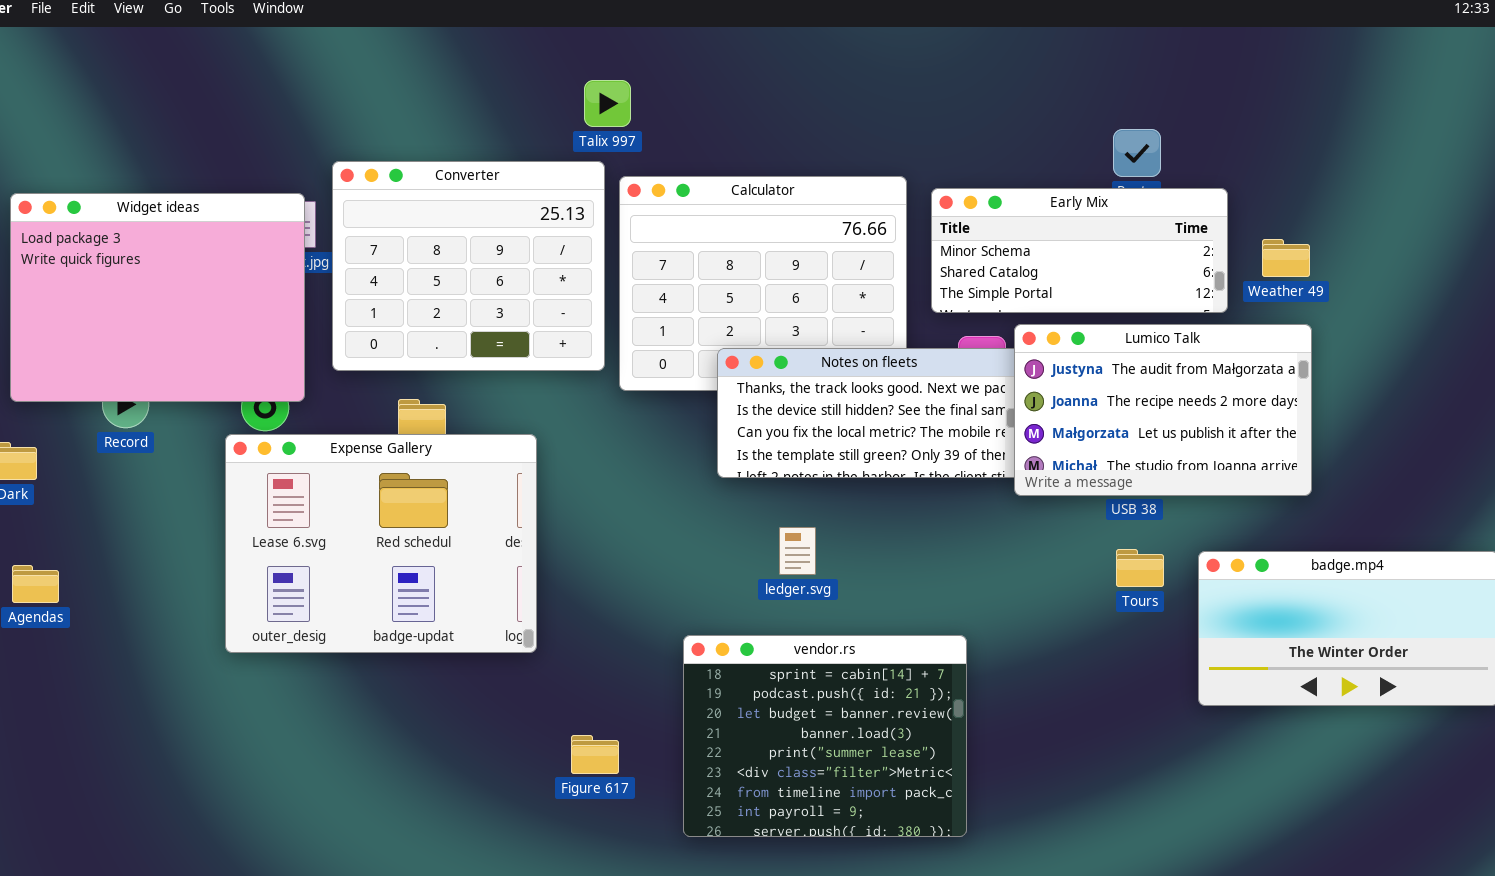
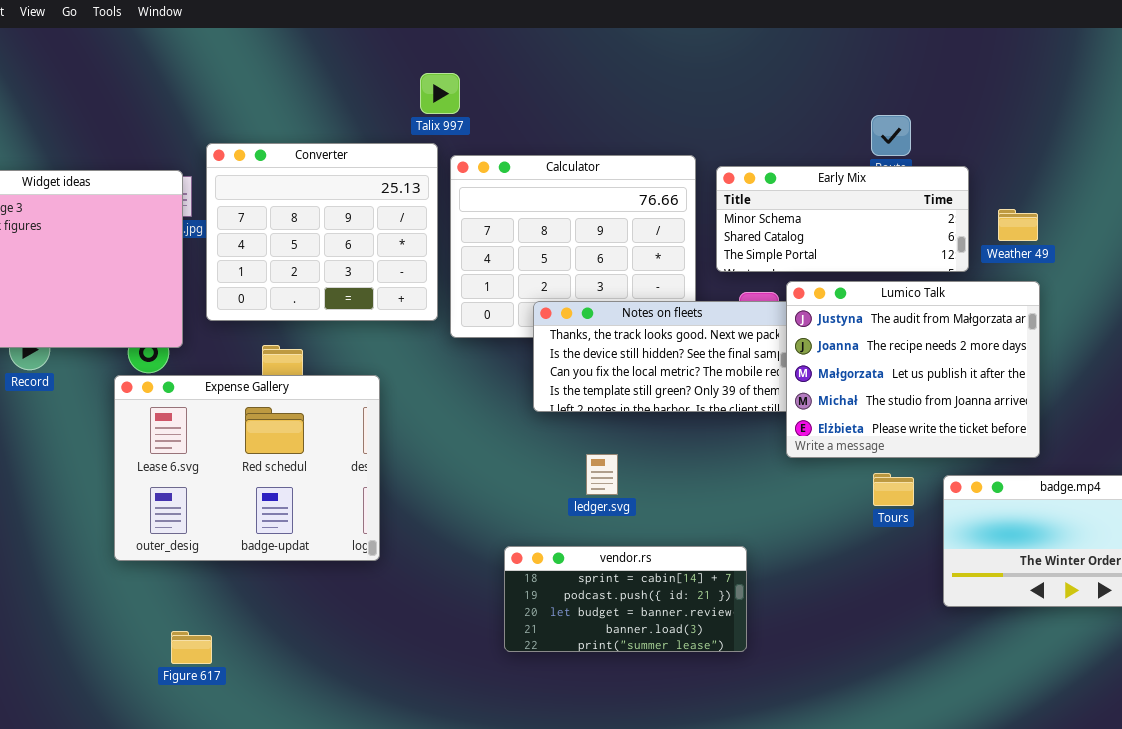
Lumico Talk: [1014,324,1312,496] -> [786,281,1040,458], resized
vendor.rs: [683,635,967,837] -> [504,546,747,652], resized
Figure 617: [571,735,619,774] -> [171,631,212,664], moved

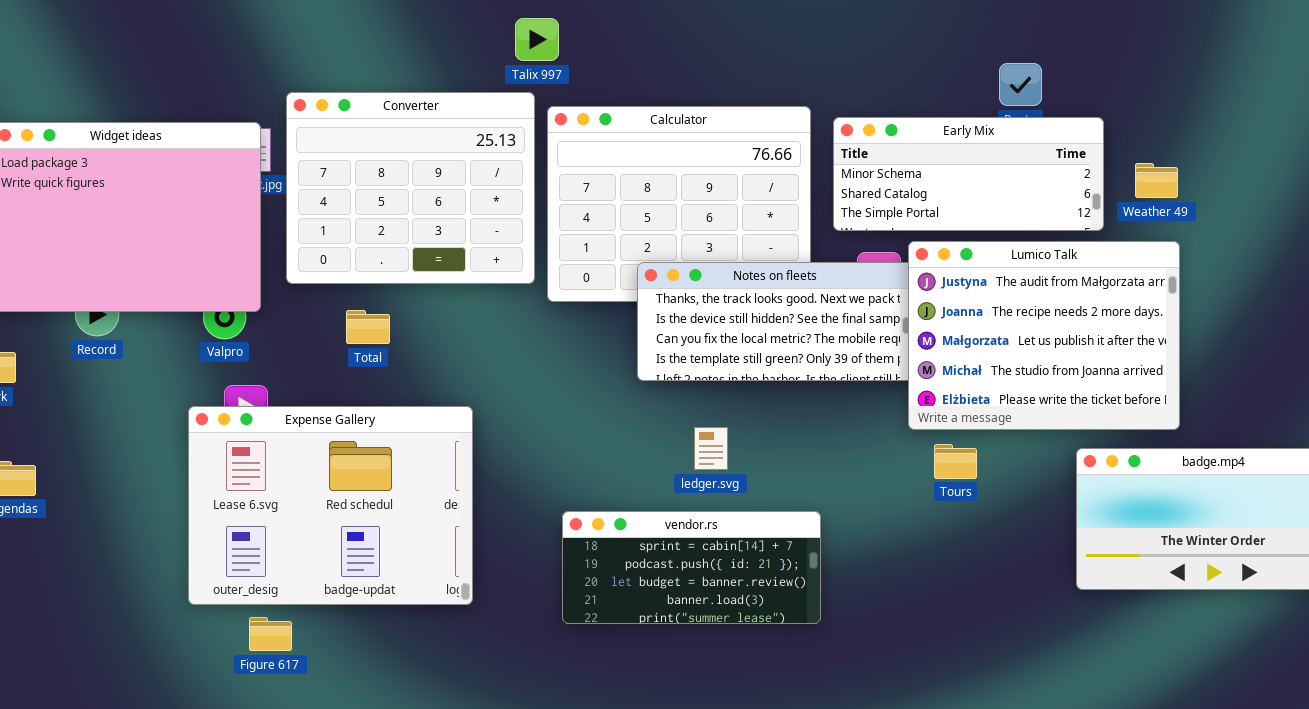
Expense Gallery: [114,375,380,561] -> [188,406,473,605], moved
Tours: [873,473,914,506] -> [934,444,977,479], moved
vendor.rs: [504,546,747,652] -> [562,511,821,624], moved

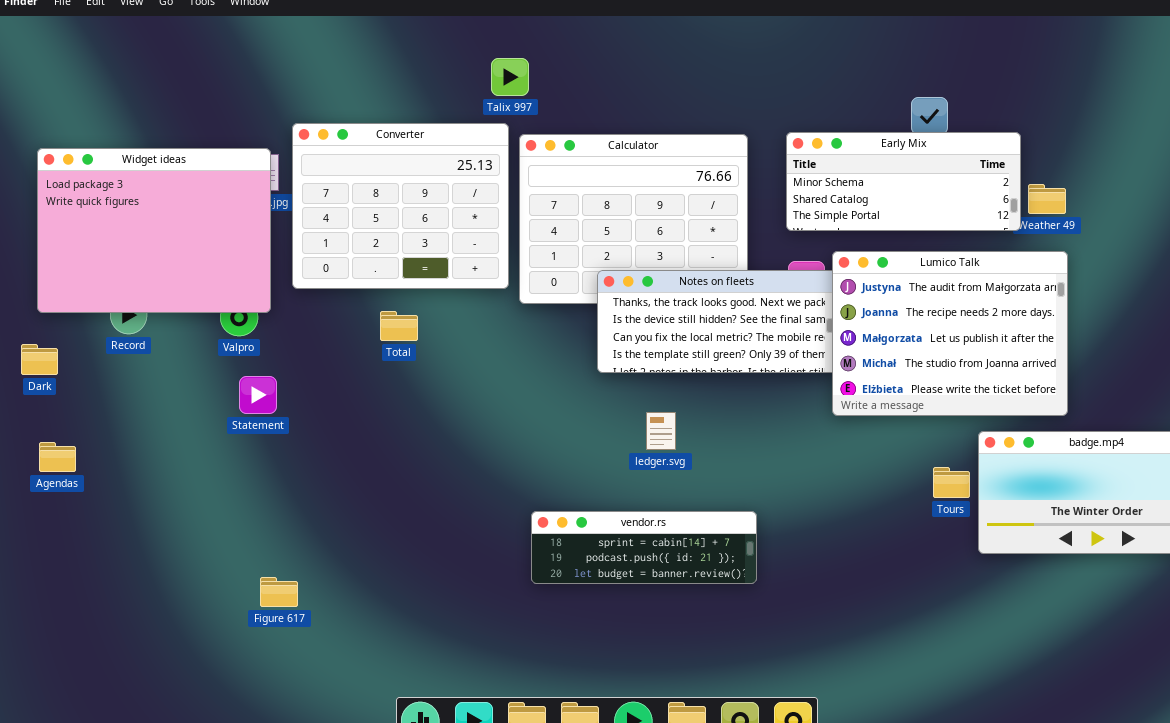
Early Mix: [833,117,1104,231] -> [786,132,1021,231], moved
Total: [346,310,390,344] -> [380,311,418,341], moved
Expense Gallery: [188,406,473,605] -> none, closed
Tours: [934,444,977,479] -> [933,467,970,498], moved
vendor.rs: [562,511,821,624] -> [531,511,757,584], resized

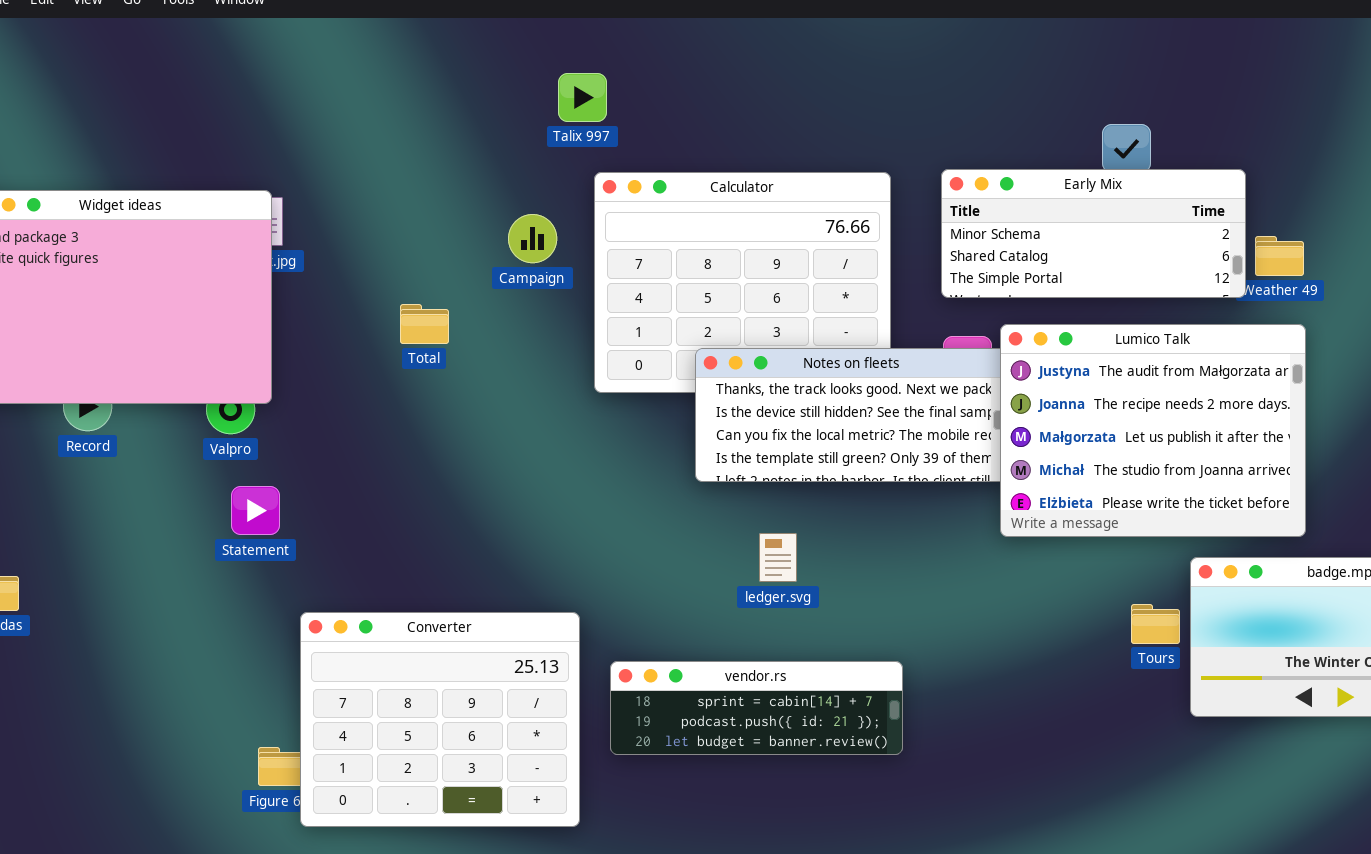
Converter: [292,123,509,289] -> [300,612,580,827], moved
Total: [380,311,418,341] -> [400,304,449,344], moved

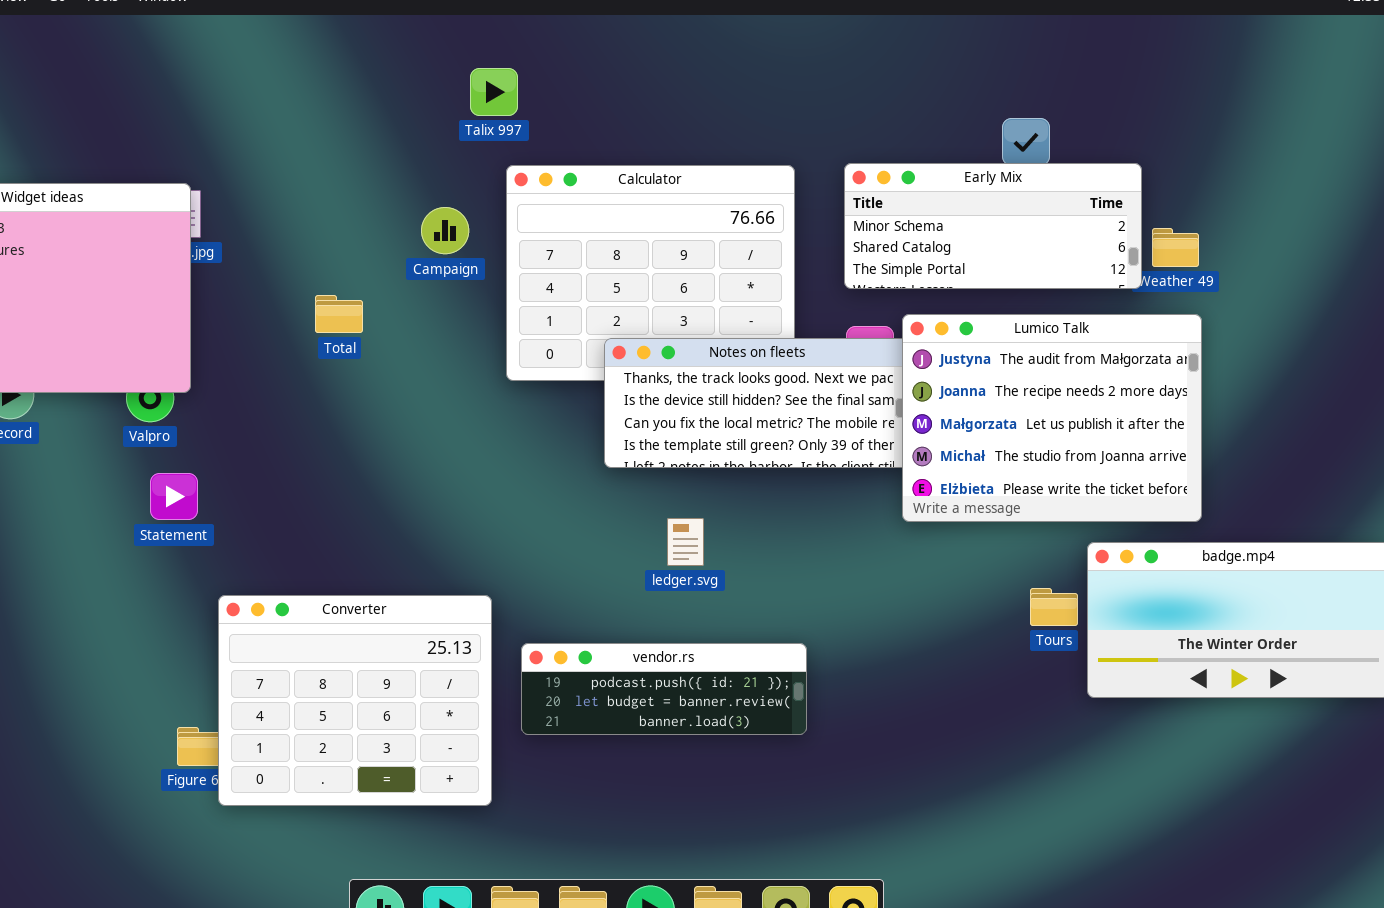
vendor.rs: [610,661,903,755] -> [521,643,807,735], scrolled down 1 row

